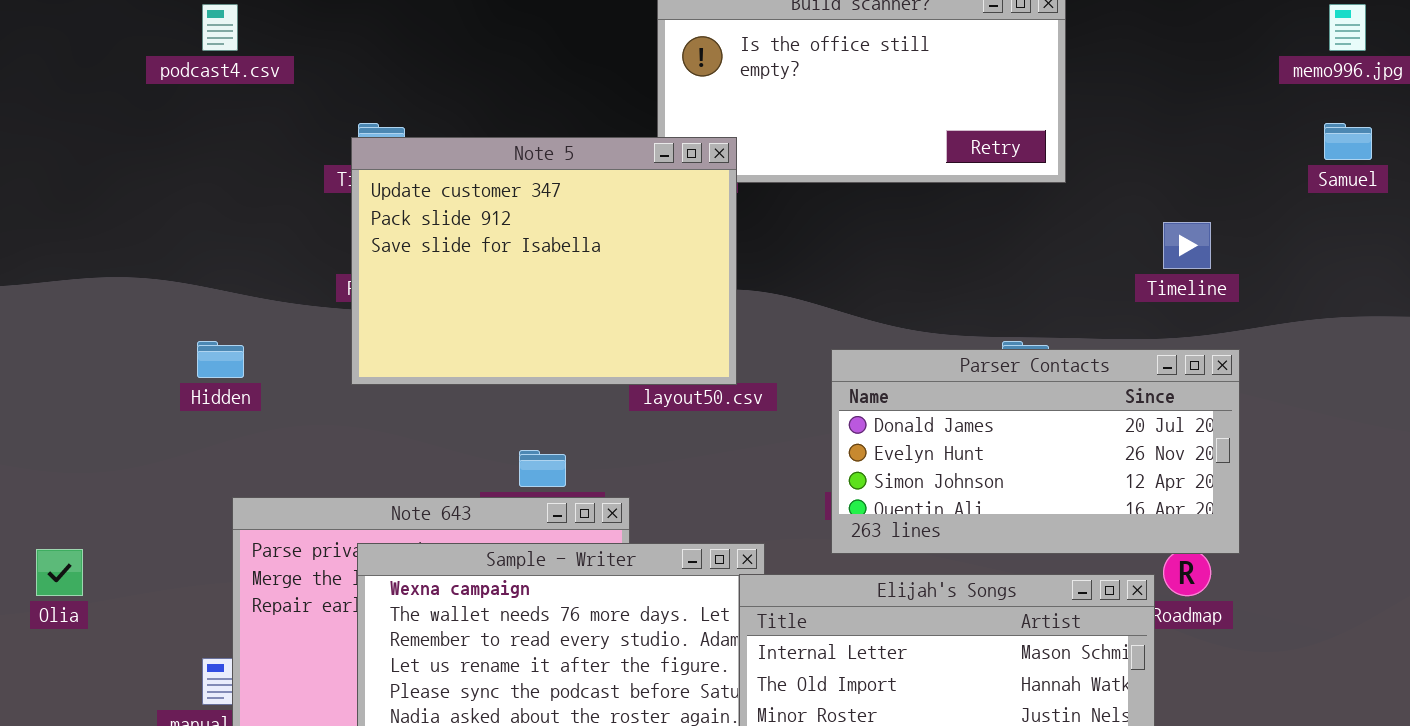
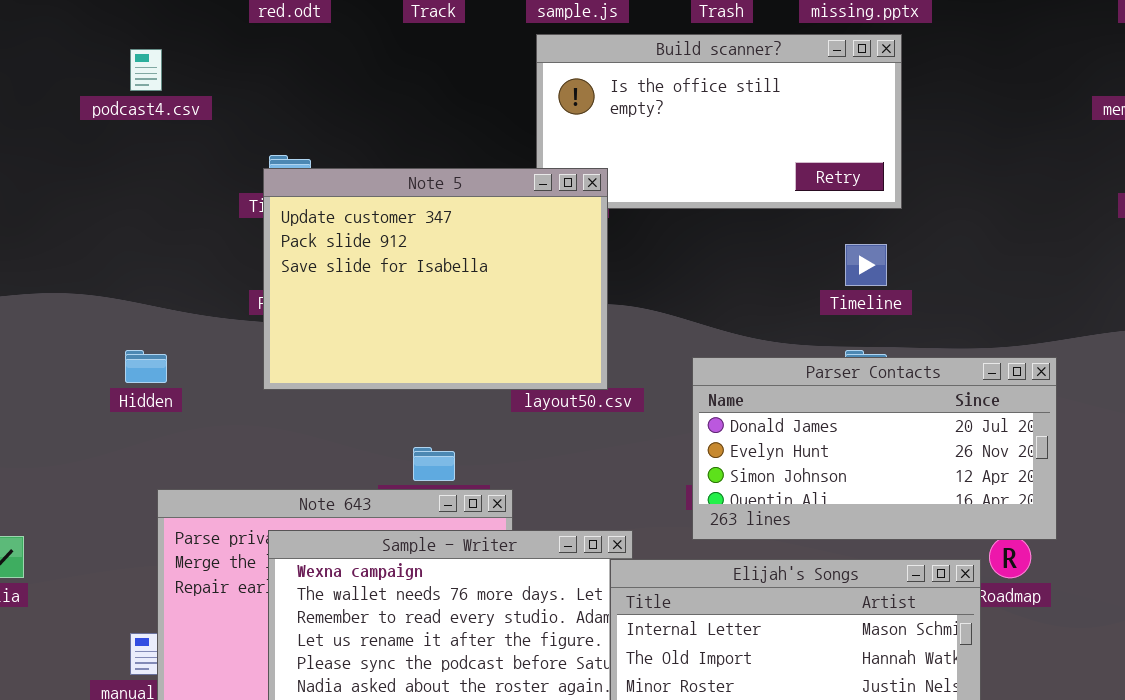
Timeline: [1163,222,1211,269] -> [845,244,887,286], moved

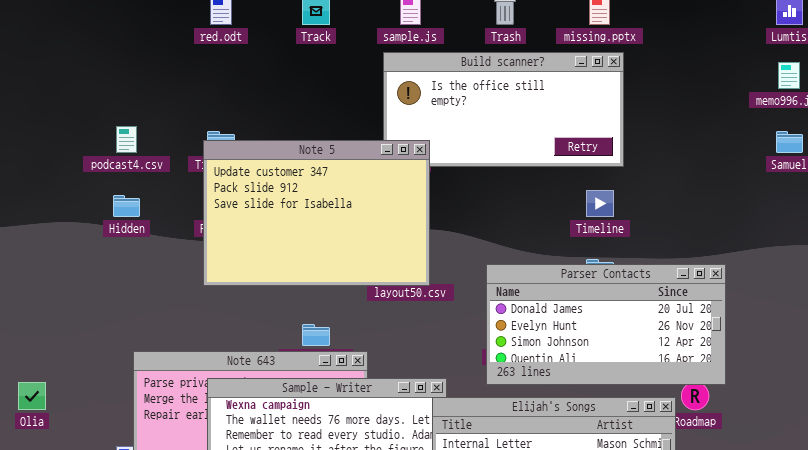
podcast4.csv: [130,49,162,91] -> [116,126,137,153], moved
Hidden: [125,350,167,383] -> [113,195,140,217], moved

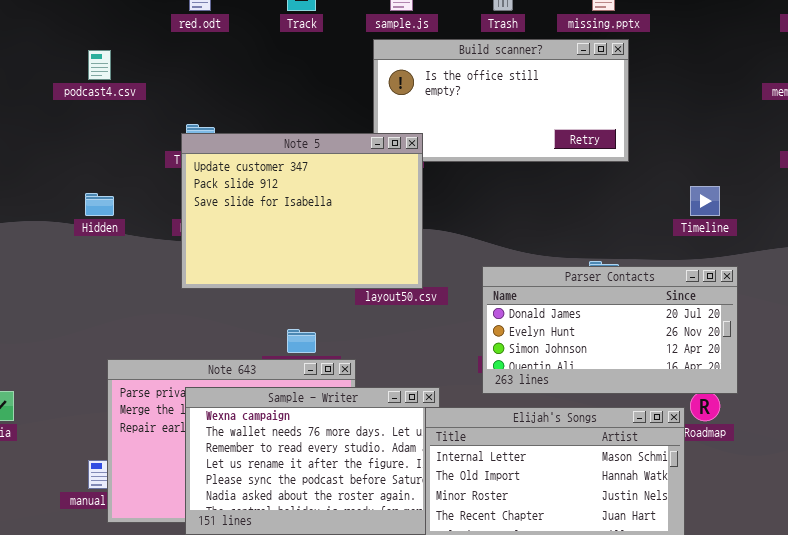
podcast4.csv: [116,126,137,153] -> [88,50,111,80], moved
Timeline: [586,190,614,217] -> [690,186,720,216], moved

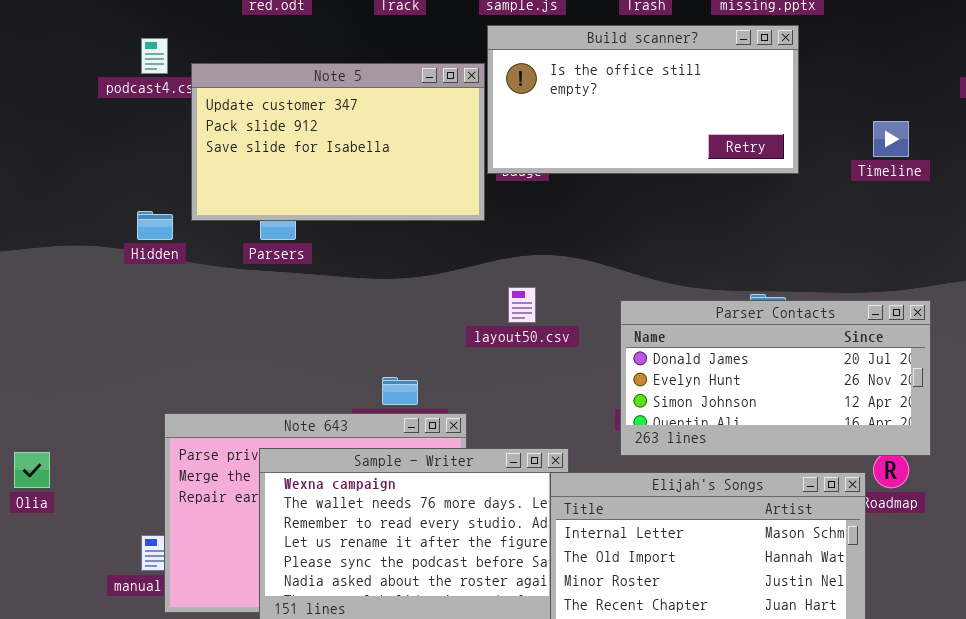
Note 5: [181,133,423,289] -> [191,63,485,221], moved, resized
Timeline: [690,186,720,216] -> [873,121,909,157], moved

